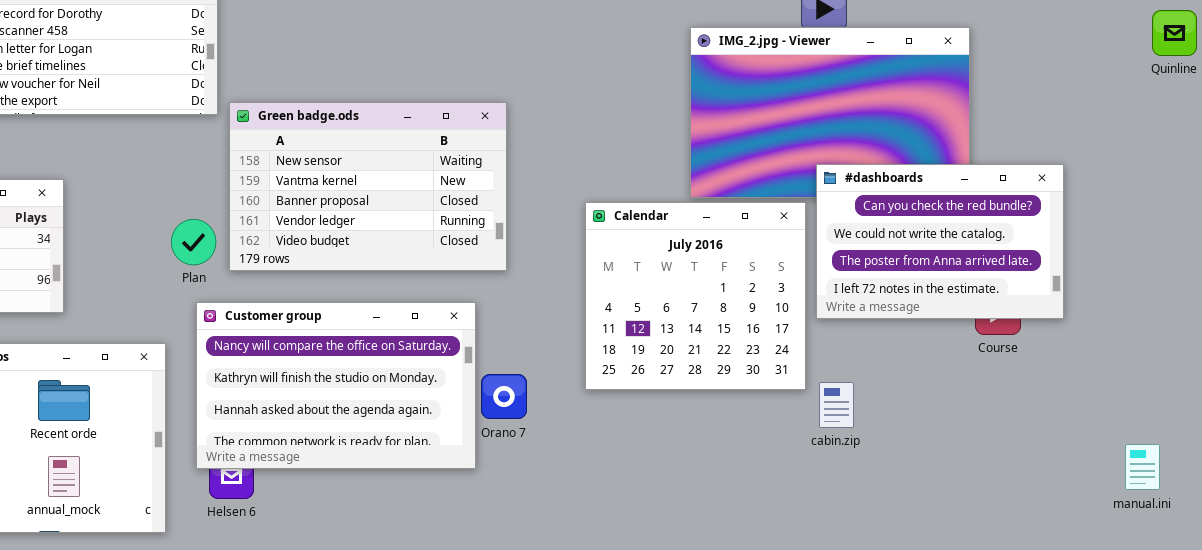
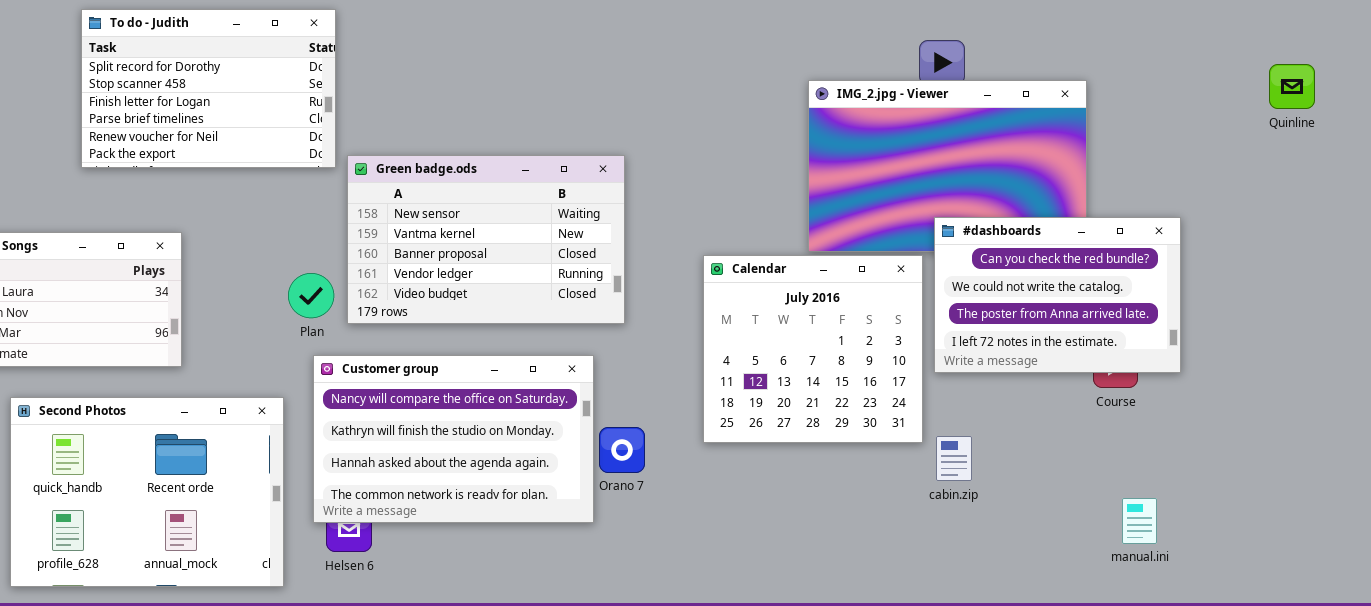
manual.ini: [1125,444,1160,490] -> [1122,498,1157,544], moved

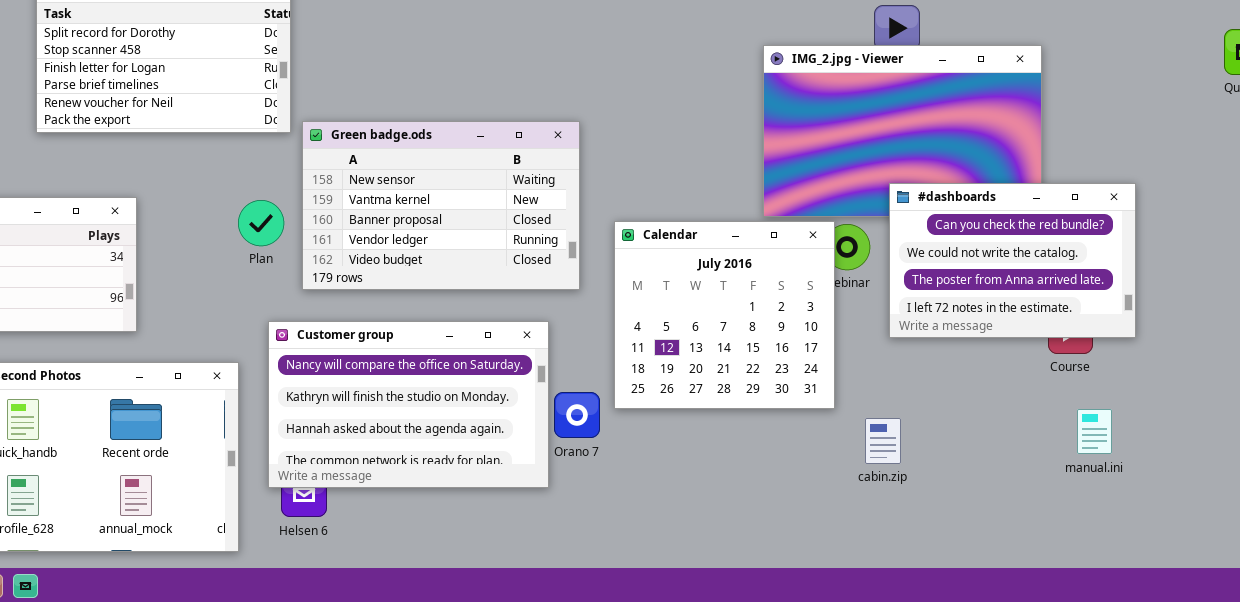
Calendar: [703,255,923,443] -> [614,221,835,409], moved
Plan: [288,273,334,318] -> [238,200,284,246], moved
cabin.zip: [936,436,972,481] -> [865,418,901,464], moved
manual.ini: [1122,498,1157,544] -> [1077,409,1112,454], moved

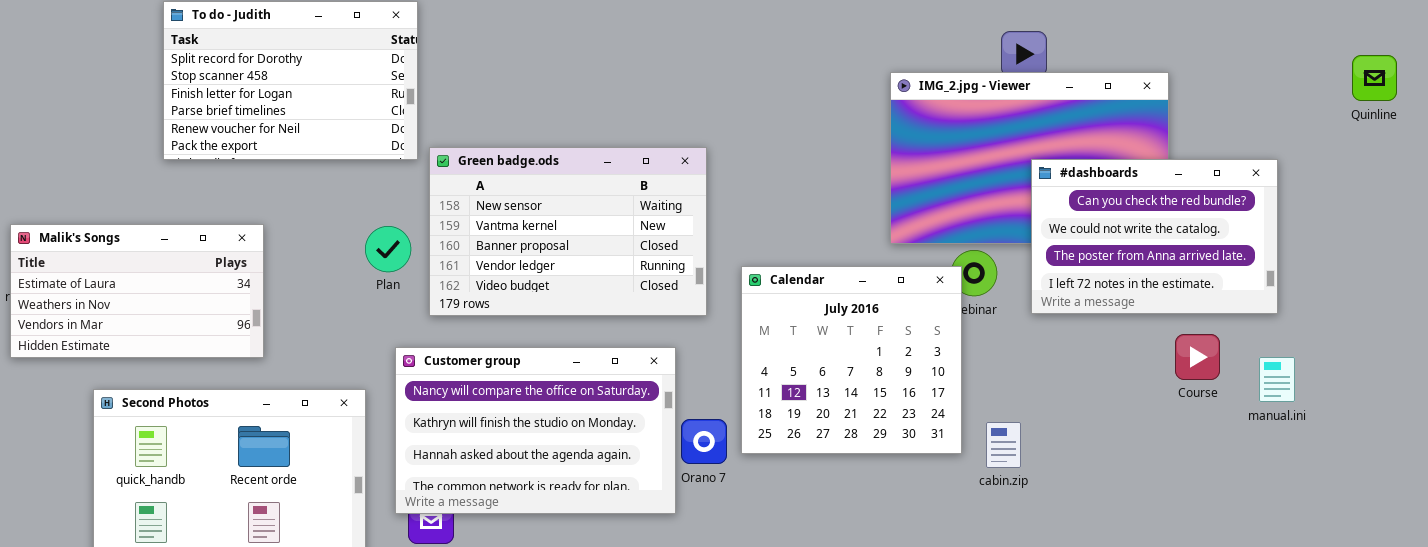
#dashboards: [889,183,1136,338] -> [1031,159,1278,314], moved
Calendar: [614,221,835,409] -> [741,266,962,454], moved
manual.ini: [1077,409,1112,454] -> [1259,357,1295,402], moved
cabin.zip: [865,418,901,464] -> [986,422,1021,468], moved

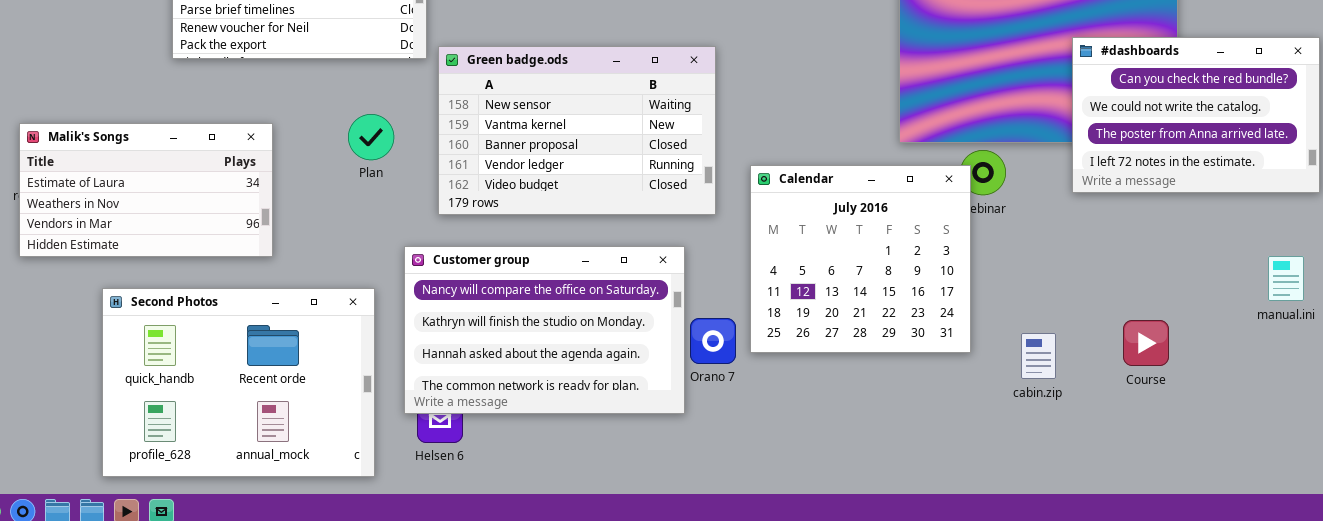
#dashboards: [1031,159,1278,314] -> [1072,37,1320,193], moved
Plan: [365,226,411,272] -> [348,114,394,160], moved
Course: [1175,334,1220,380] -> [1123,320,1169,366], moved
cabin.zip: [986,422,1021,468] -> [1021,333,1056,379], moved

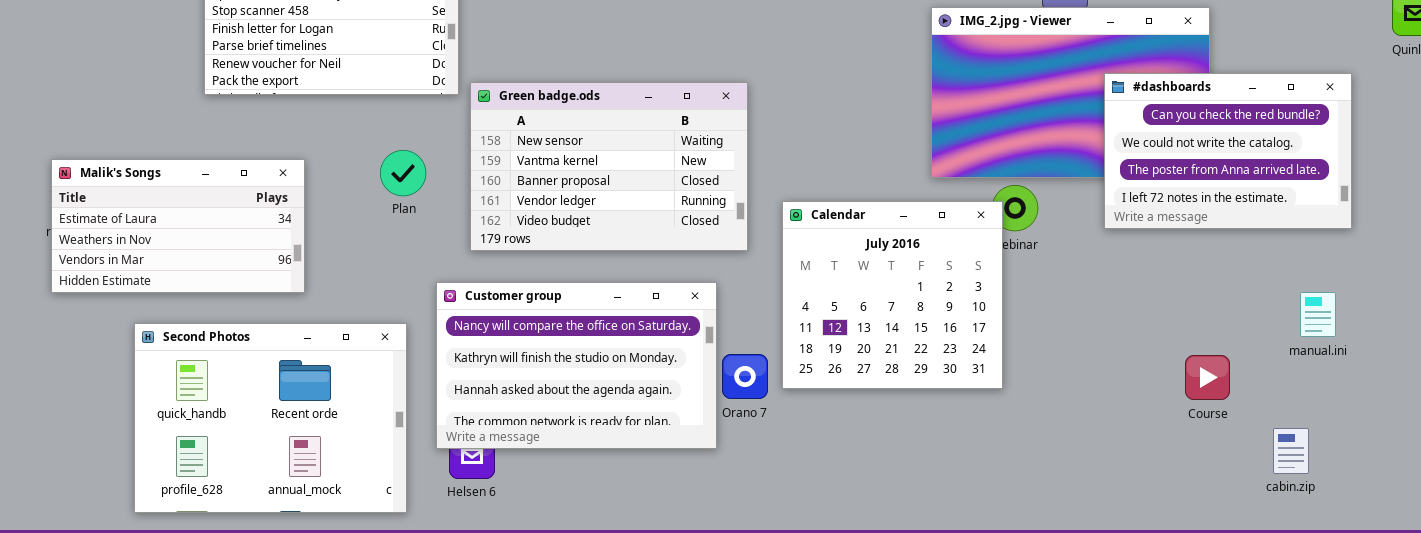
Course: [1123,320,1169,366] -> [1185,355,1230,400], moved
cabin.zip: [1021,333,1056,379] -> [1273,428,1309,474], moved

